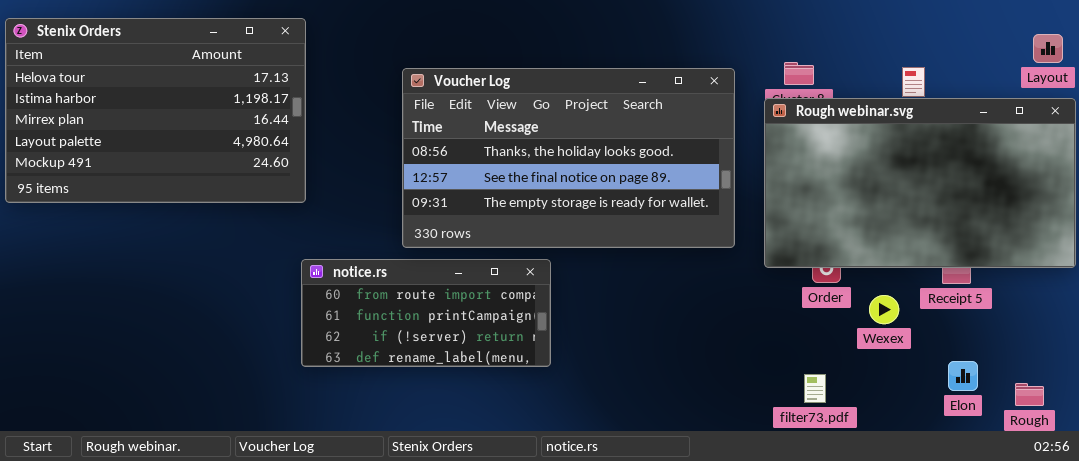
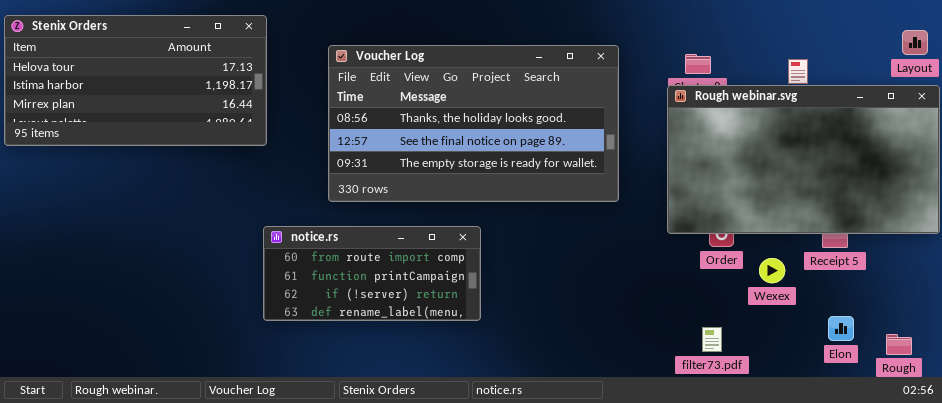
Stenix Orders: [5,18,306,203] -> [4,15,267,146], resized
Voucher Log: [402,68,735,248] -> [328,45,619,202], moved

